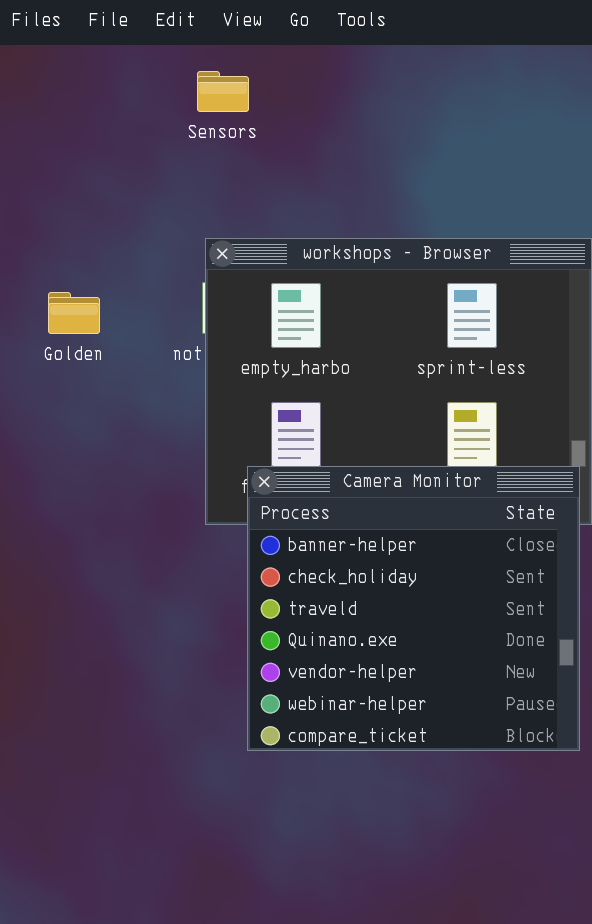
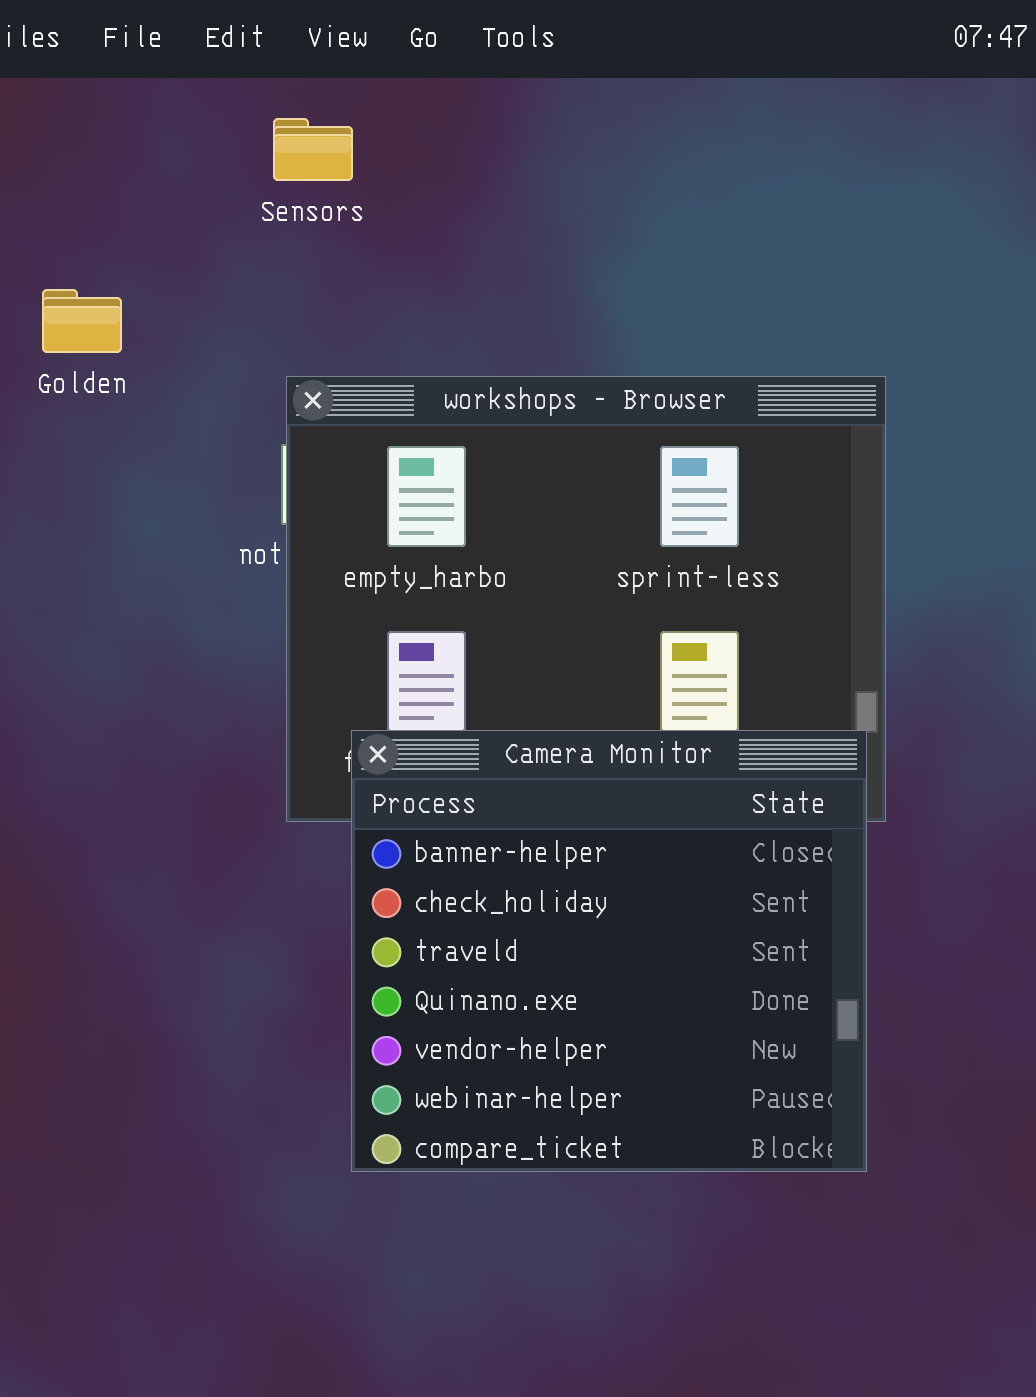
Golden: [48,292,100,334] -> [42,289,122,353], moved

